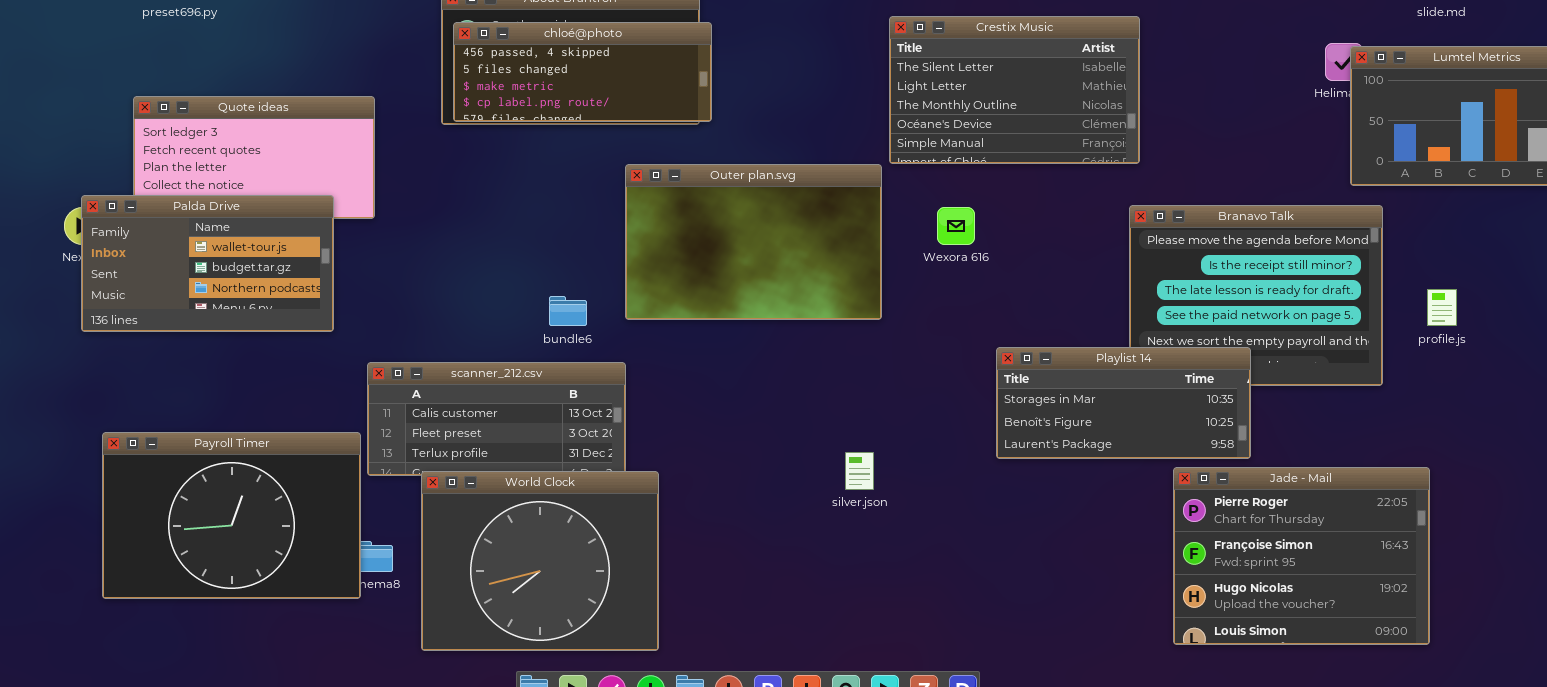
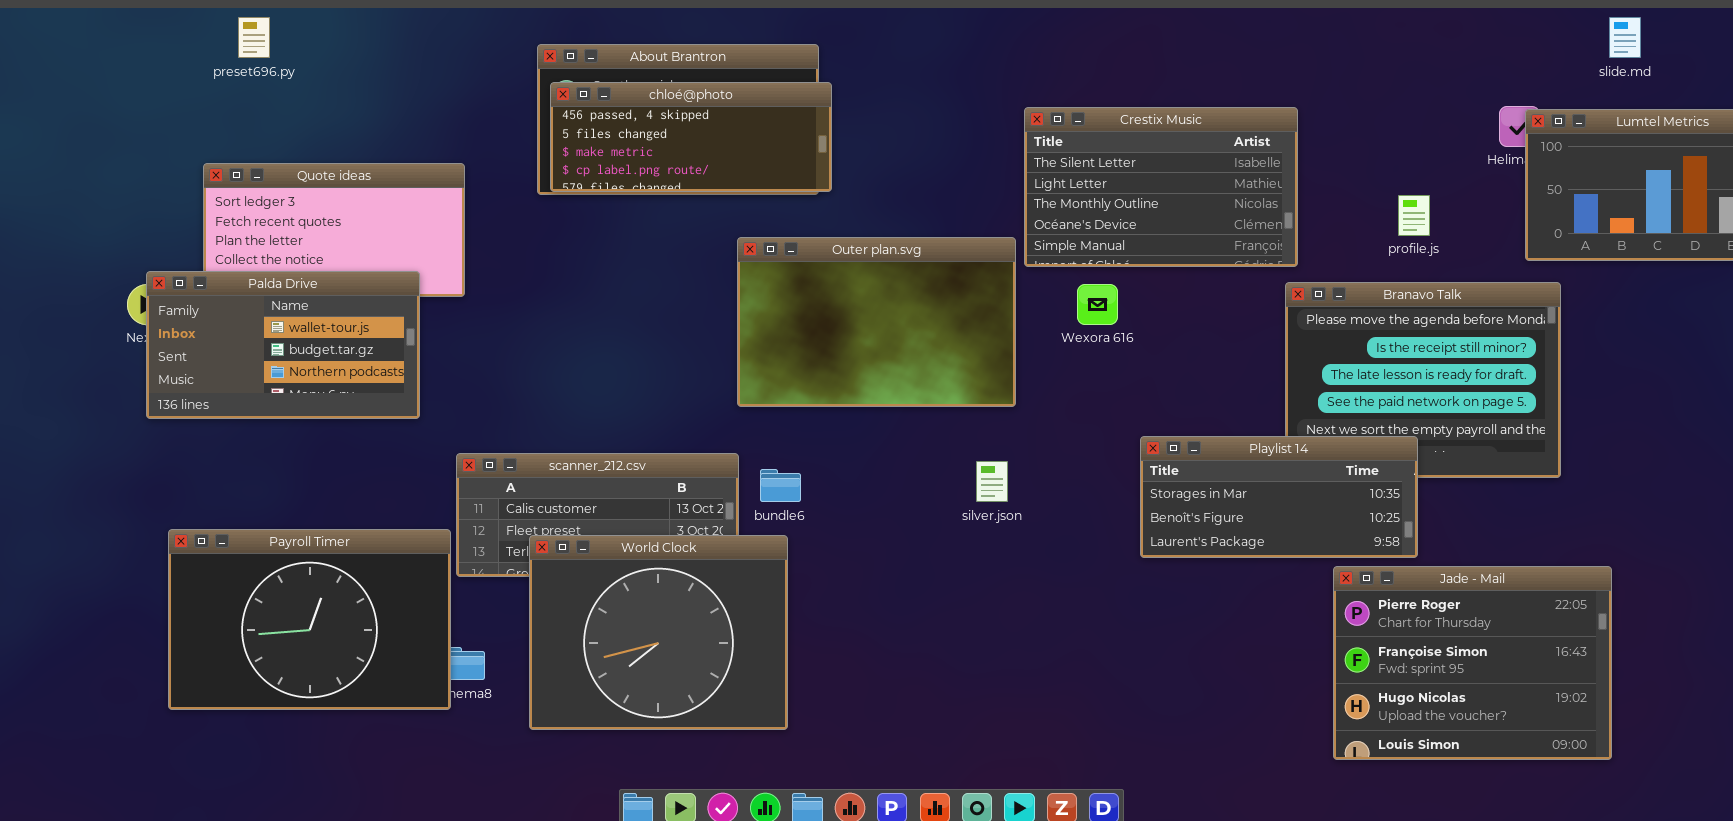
Crestix Music: [889,16,1140,164] -> [1024,107,1298,267], moved
profile.js: [1427,289,1457,326] -> [1398,195,1430,236], moved
bundle6: [549,296,587,326] -> [760,469,801,502], moved
silver.json: [845,452,874,490] -> [976,461,1008,502], moved
World Clock: [421,471,659,651] -> [529,535,788,730], moved

